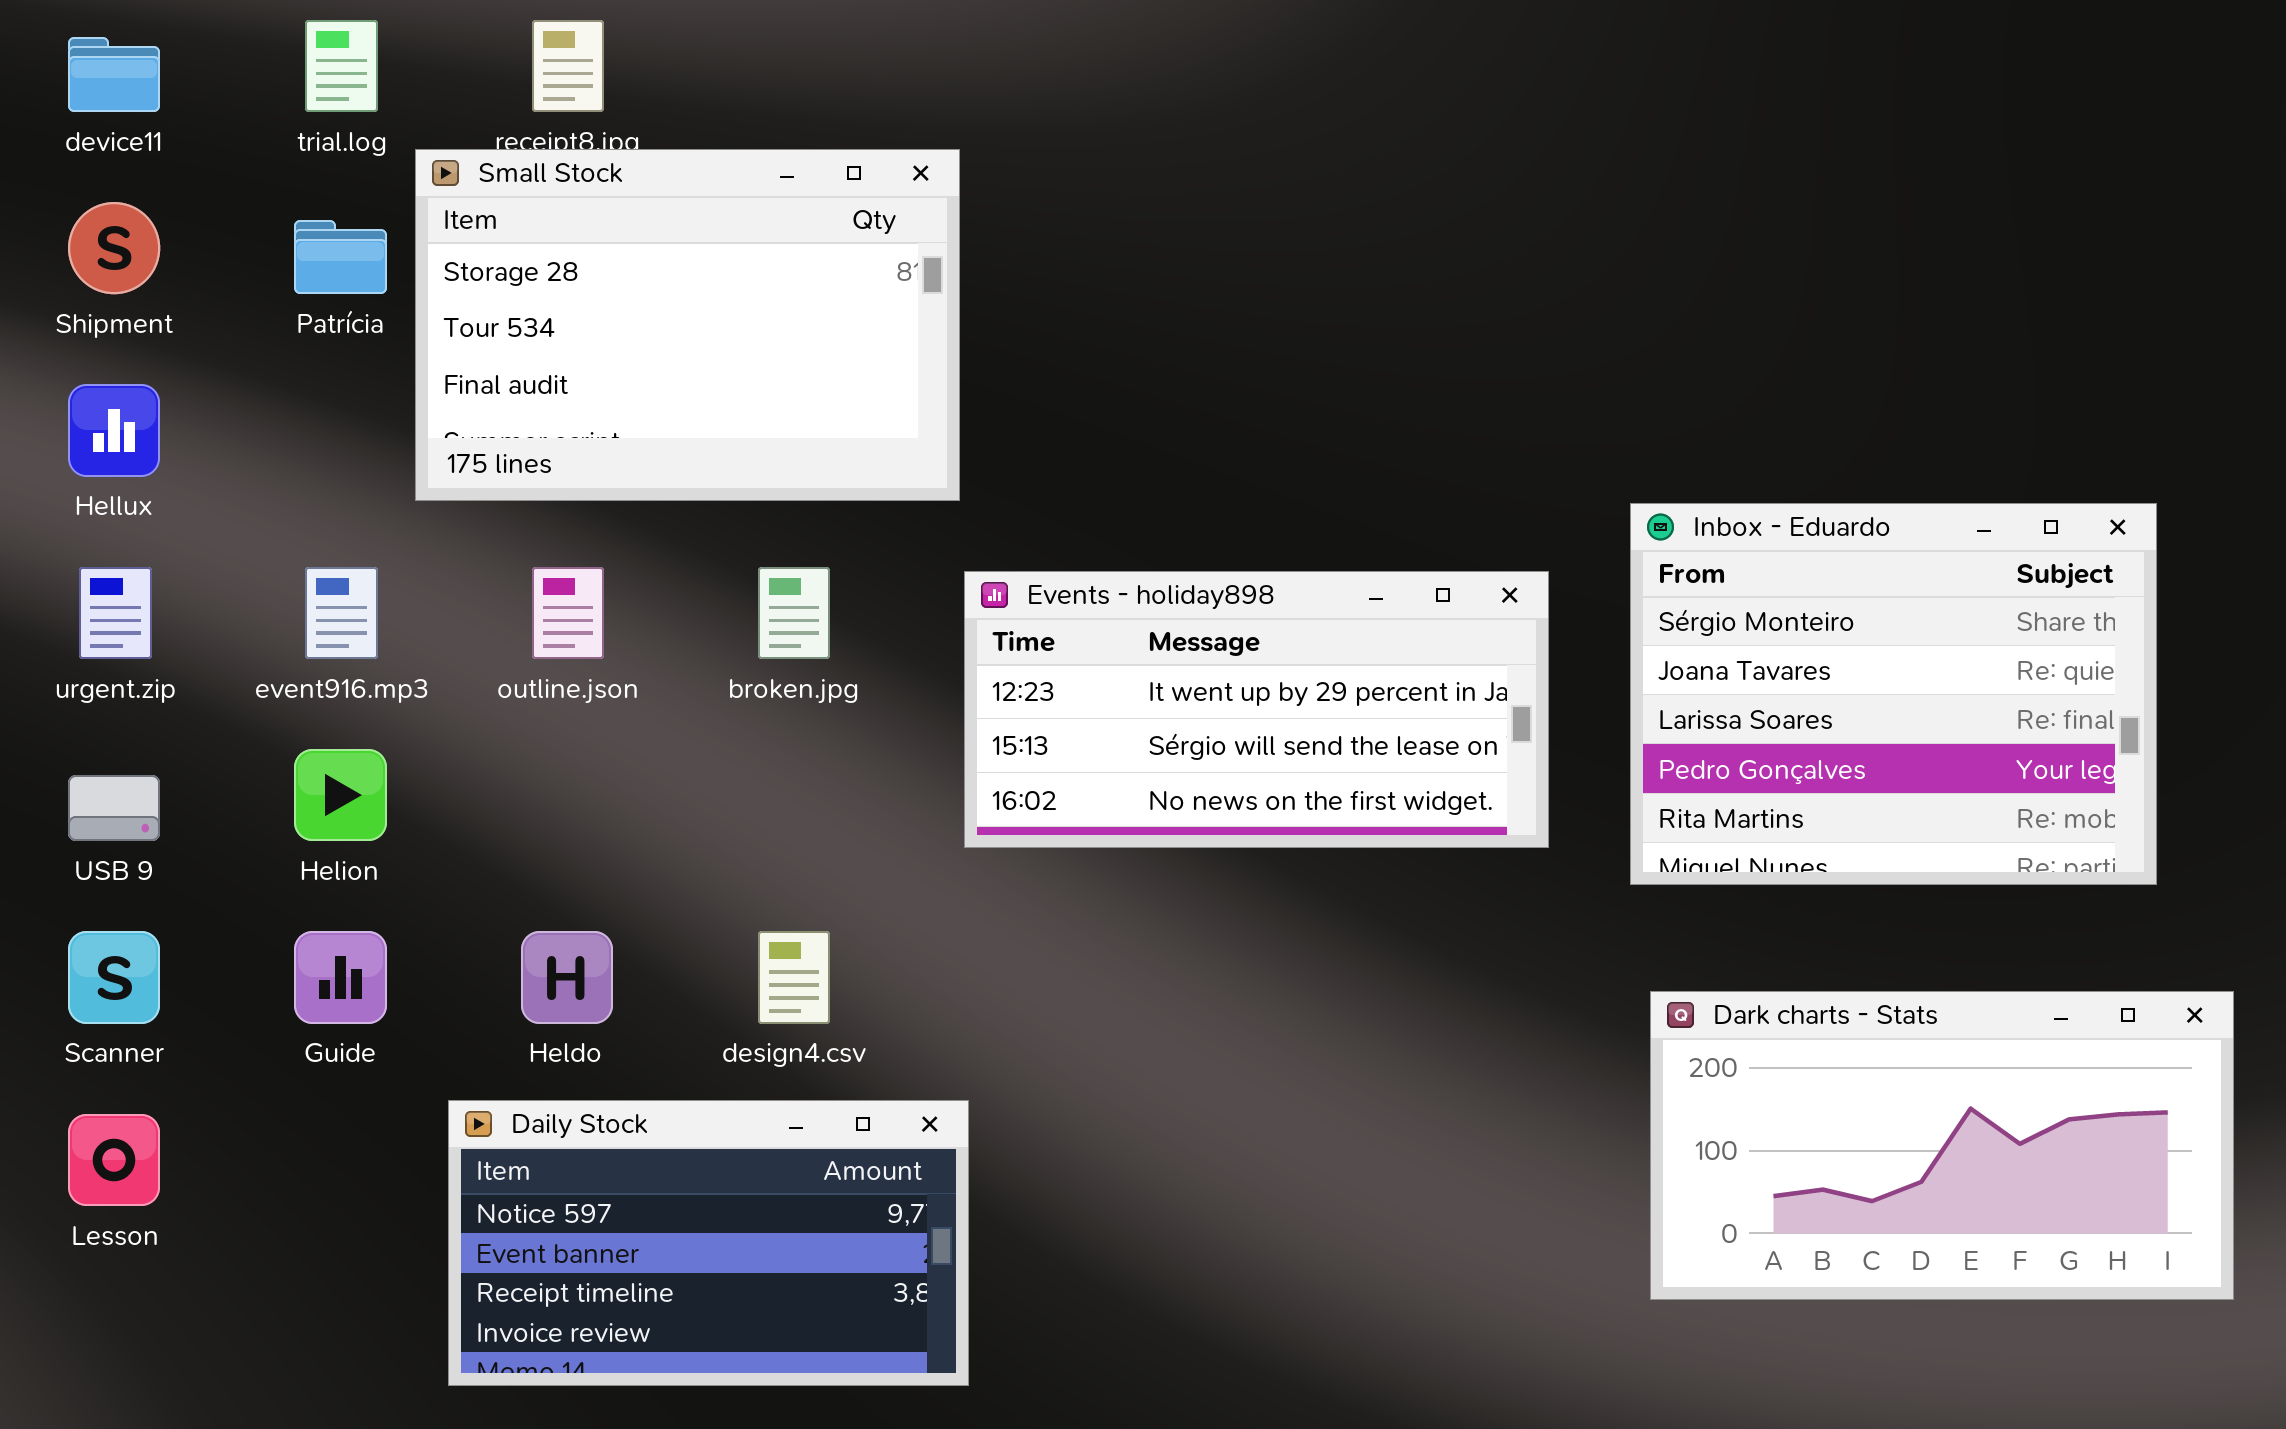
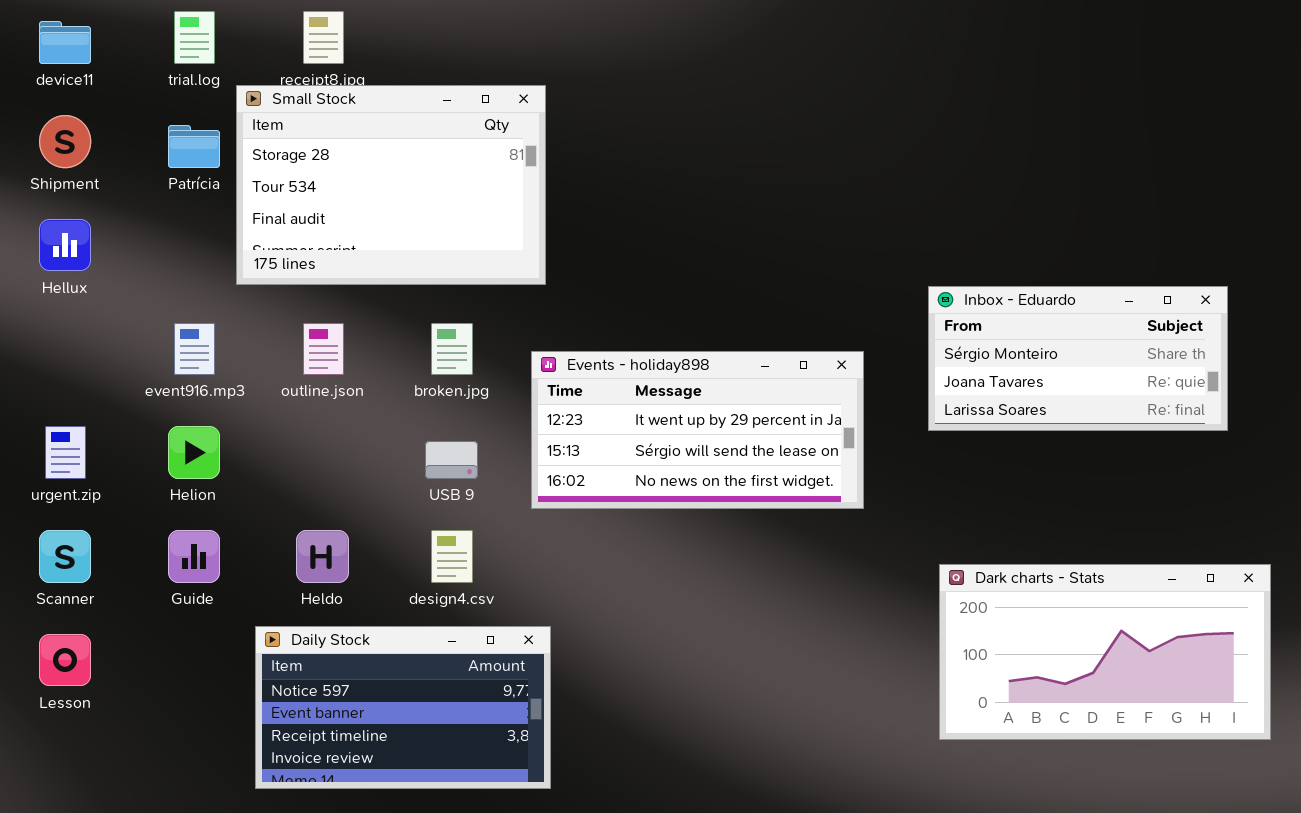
Inbox - Eduardo: [1630,503,2157,885] -> [928,286,1228,431], resized
urgent.zip: [79,567,152,659] -> [45,426,86,479], moved
Events - holiday898: [964,571,1549,848] -> [531,351,864,509], moved
USB 9: [68,775,160,841] -> [425,441,478,479], moved

